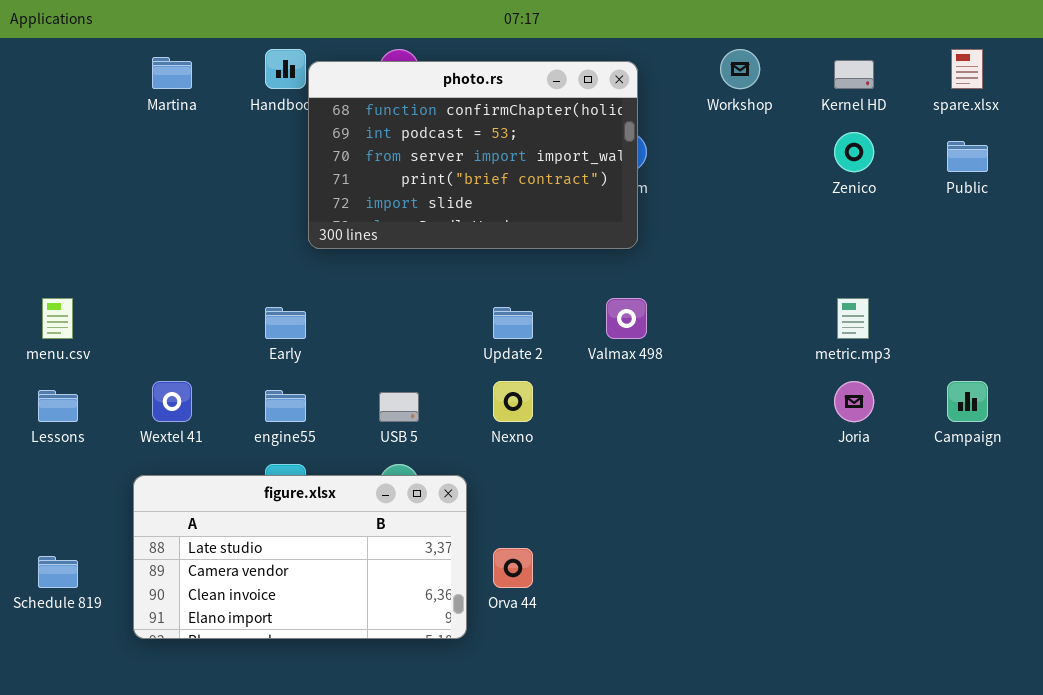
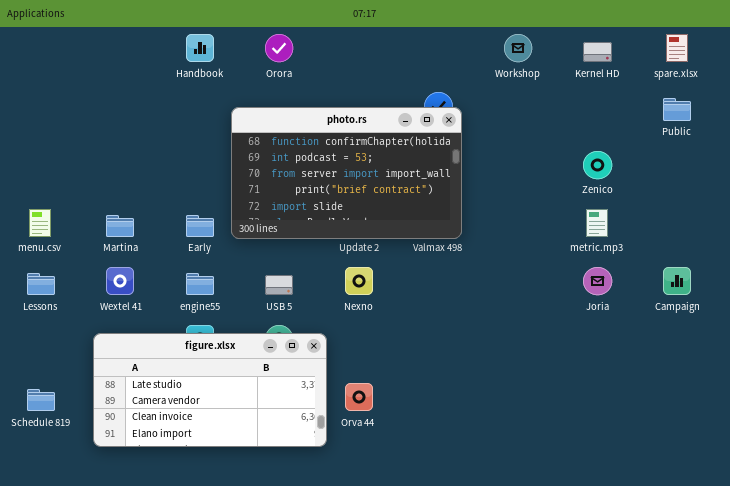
Martina: [152,57,192,89] -> [106,215,134,237], moved
photo.rs: [308,61,638,249] -> [231,107,462,239], moved
Zenico: [834,132,874,172] -> [583,151,612,179], moved

